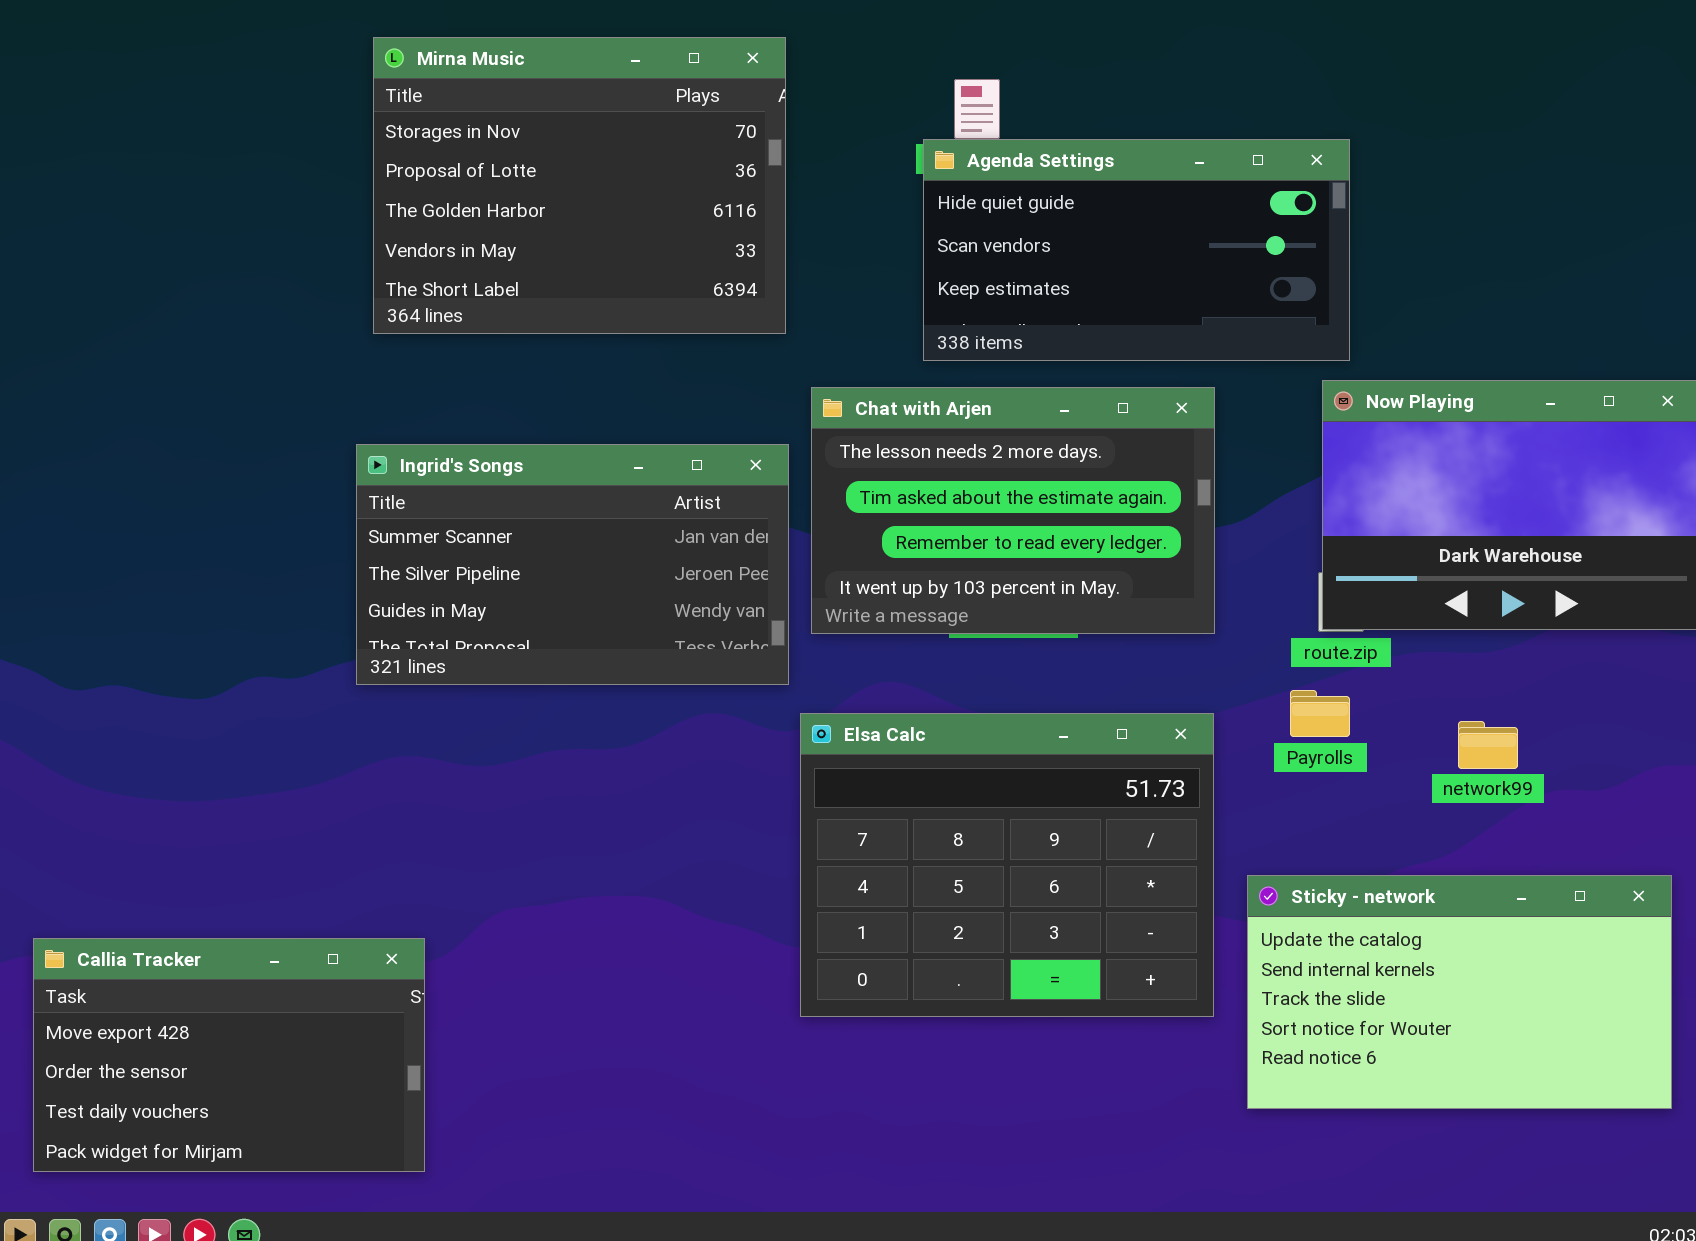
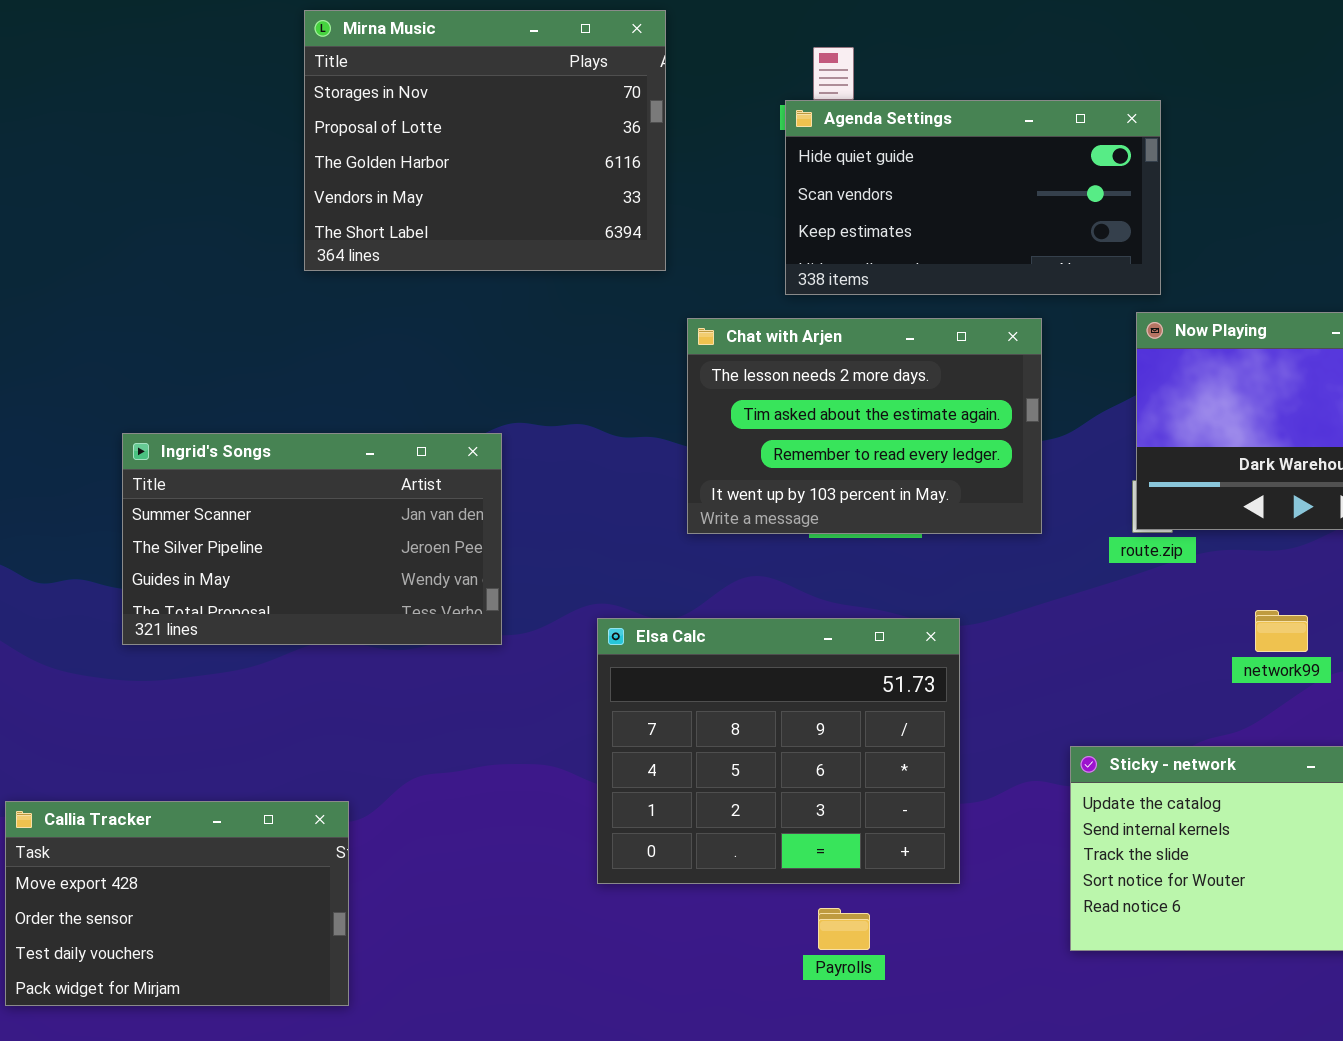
Ingrid's Songs: [356,444,789,685] -> [122,433,502,645], moved
Payrolls: [1290,690,1350,737] -> [818,908,870,950], moved
Elsa Calc: [800,713,1214,1017] -> [597,618,960,884], moved

